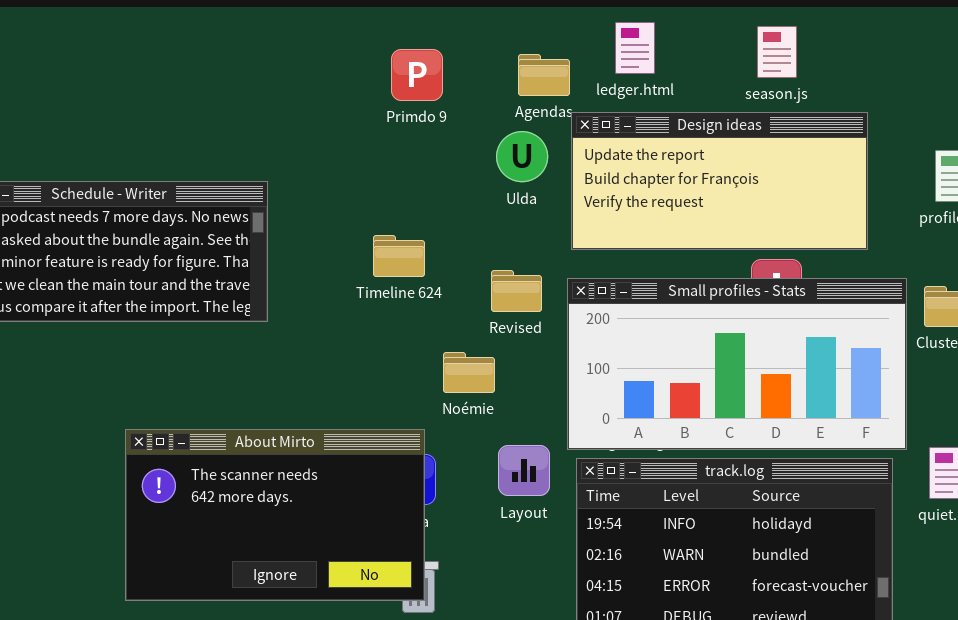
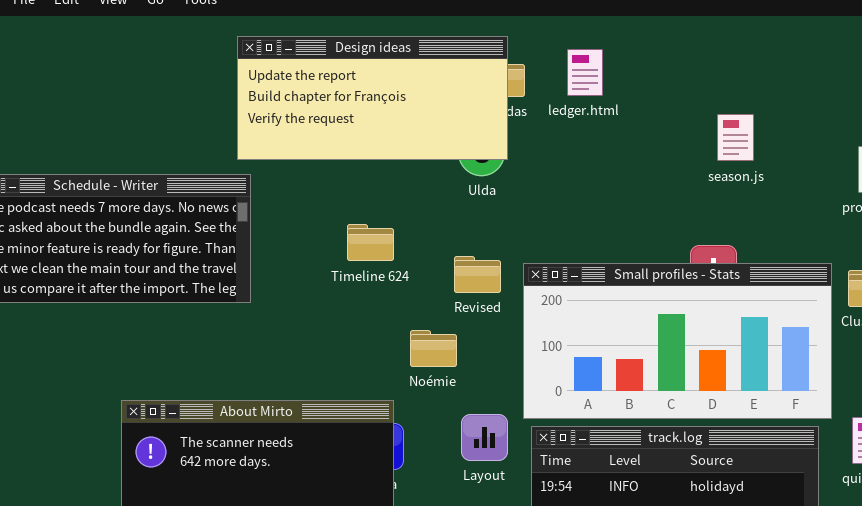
ledger.html: [615,22,655,74] -> [567,49,603,96], moved
season.js: [757,26,797,78] -> [717,114,754,161], moved
Design ideas: [571,112,868,250] -> [237,36,508,160], moved

